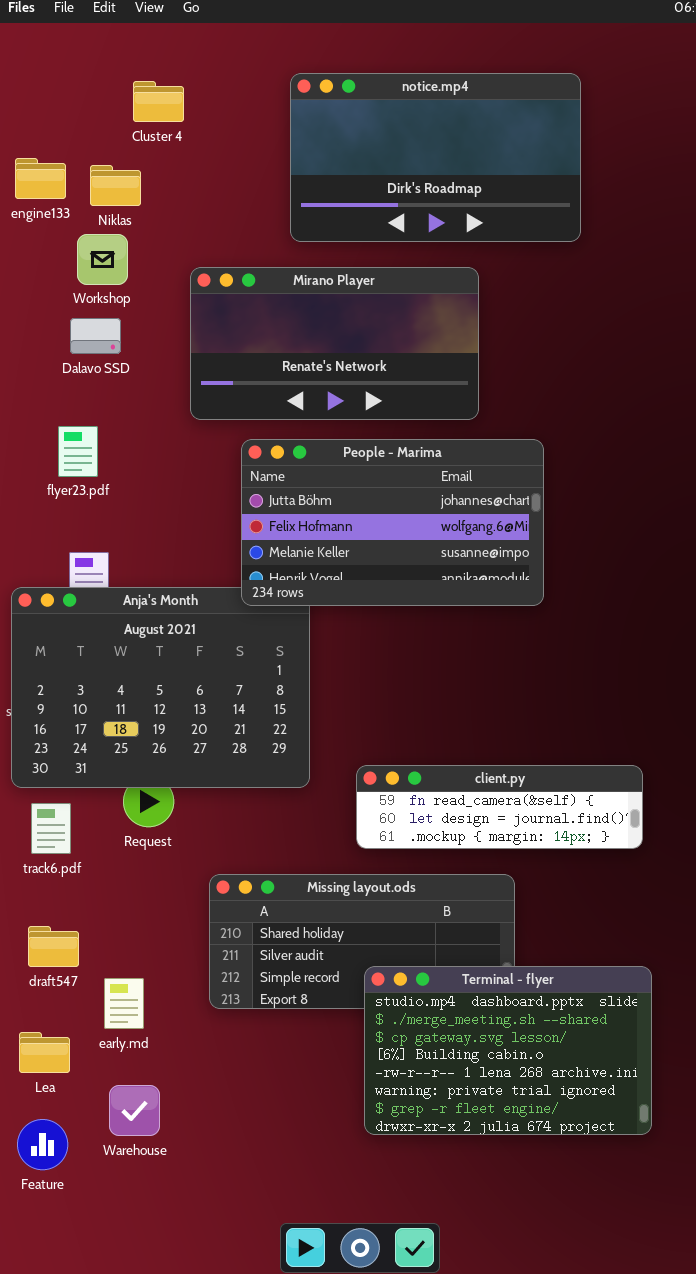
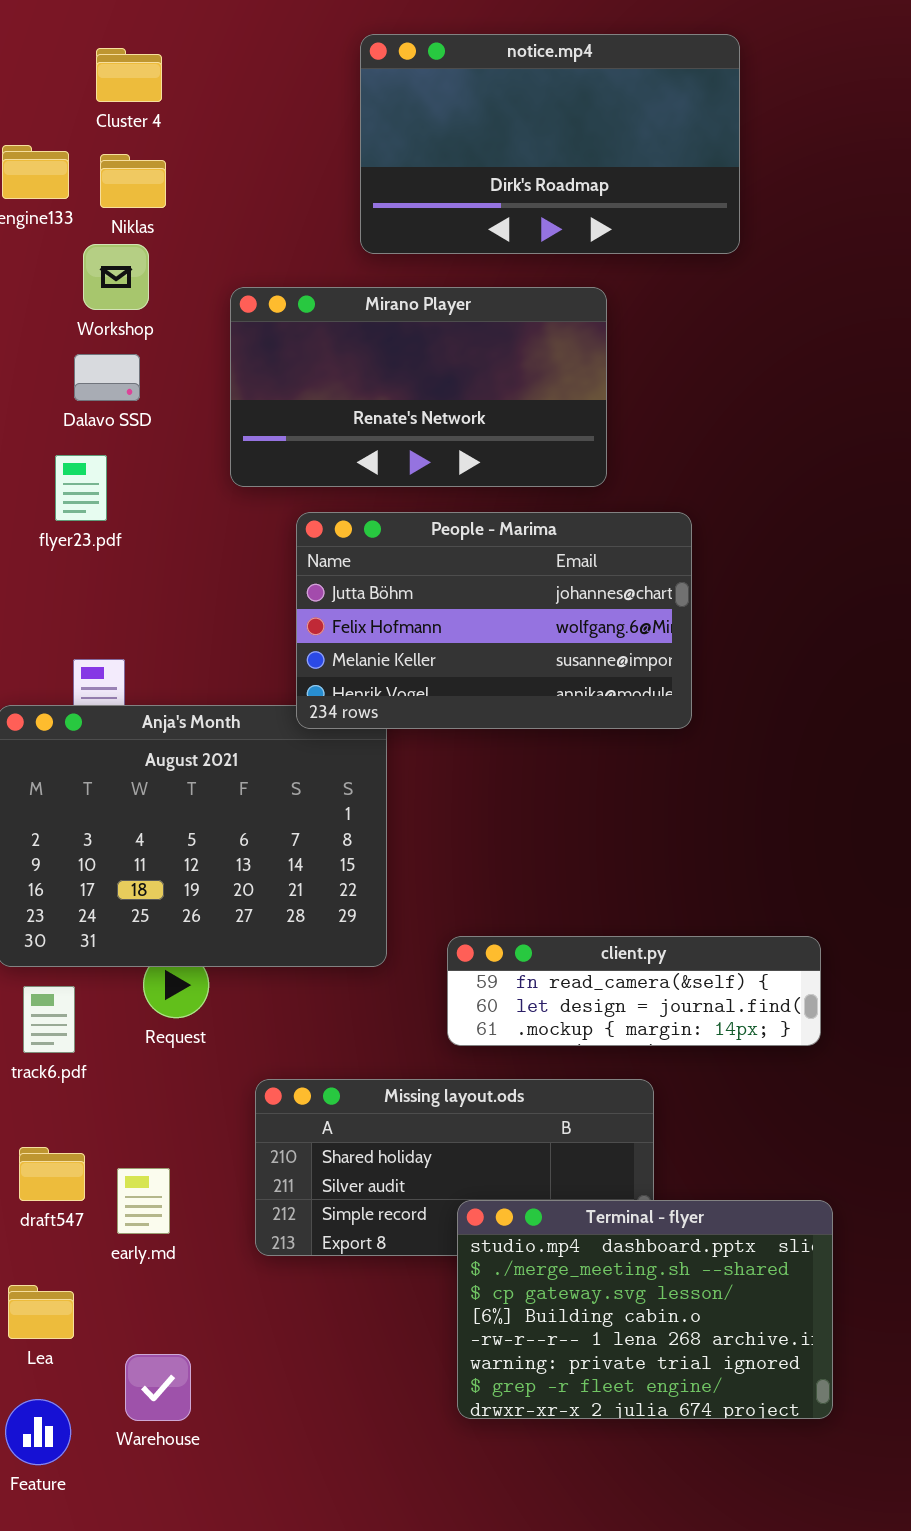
Cluster 4: [133,81,184,122] -> [96,48,162,102], moved
flyer23.pdf: [58,426,98,477] -> [55,455,107,521], moved
early.md: [104,978,144,1029] -> [117,1168,170,1234], moved

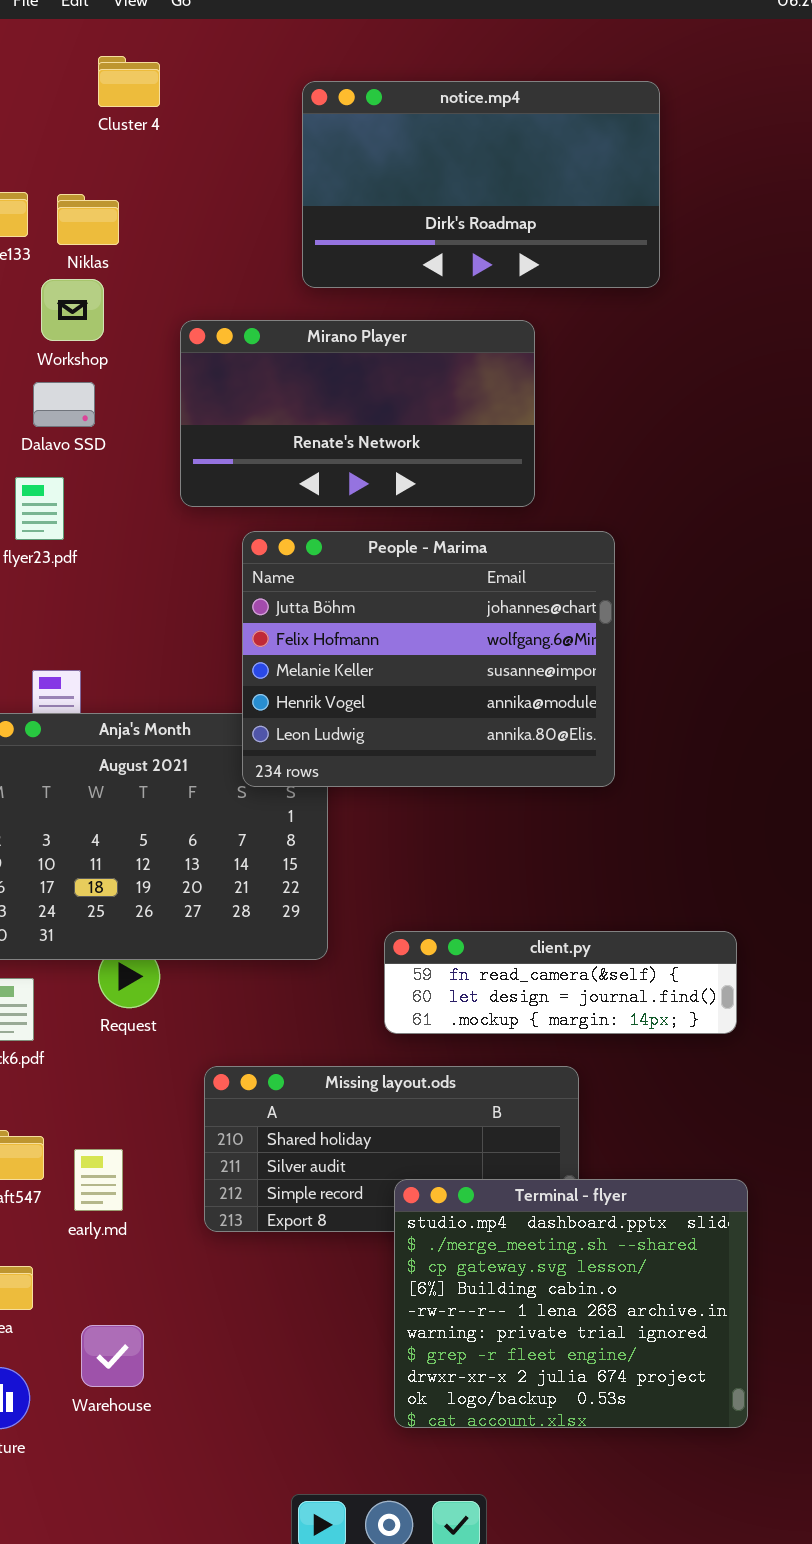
Cluster 4: [96,48,162,102] -> [98,56,160,107], moved
People - Marima: [296,512,692,729] -> [242,531,615,787], resized
Terminal - flyer: [457,1200,833,1419] -> [394,1179,748,1428], resized

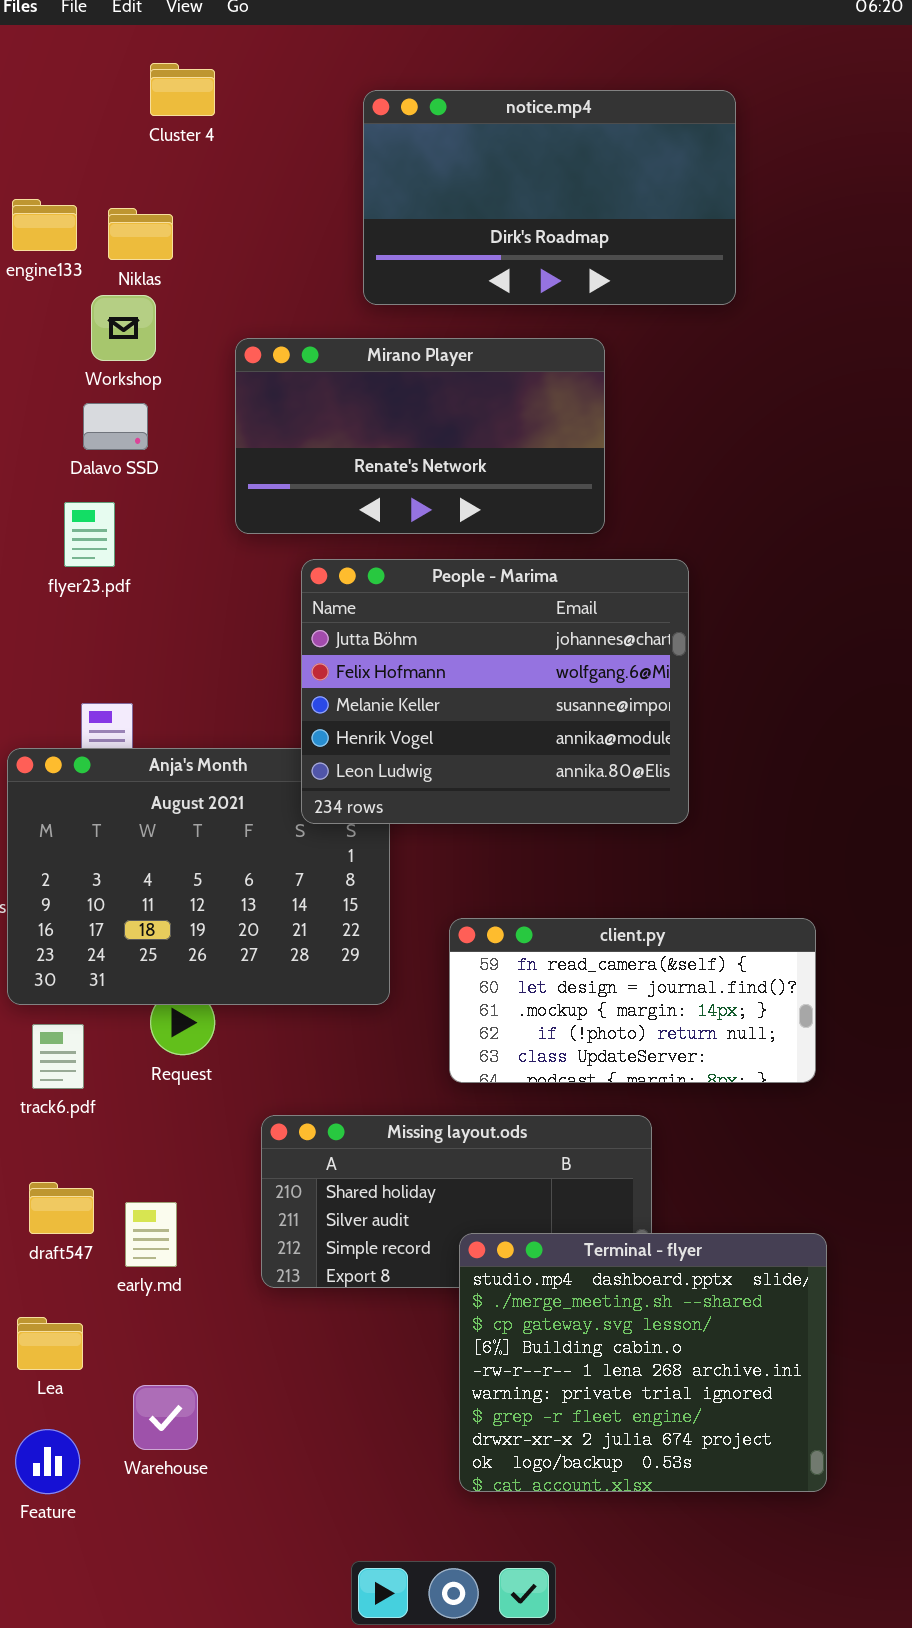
client.py: [384,931,737,1034] -> [449,918,816,1083], resized

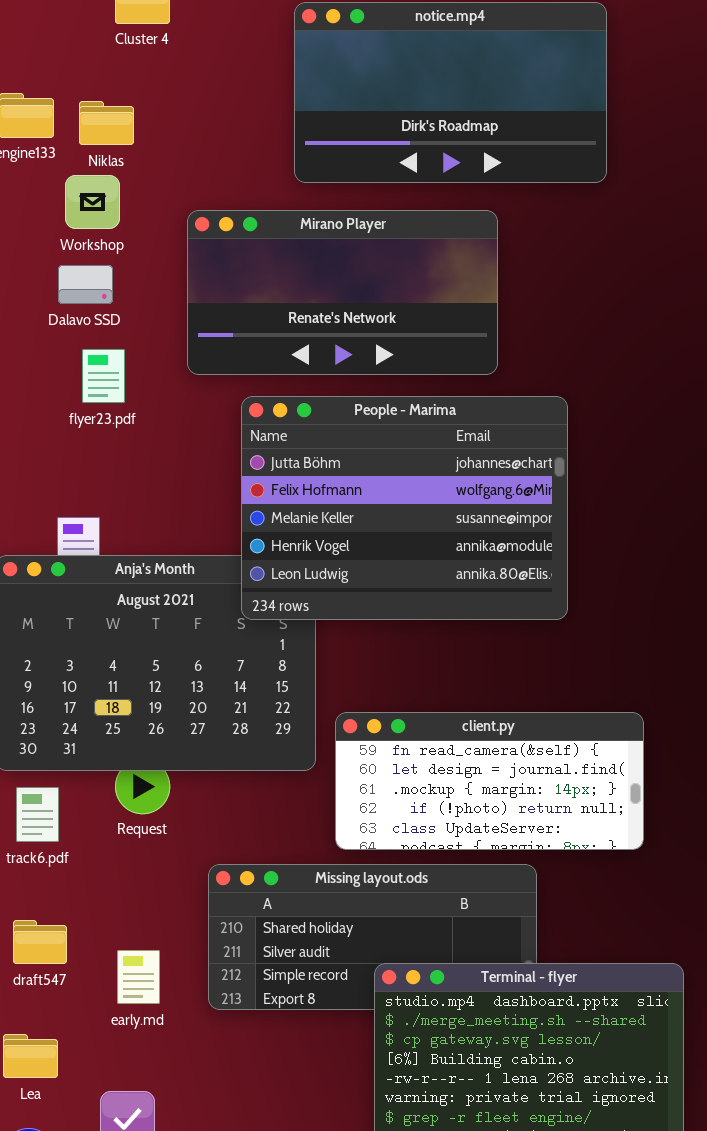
flyer23.pdf: [64,502,115,567] -> [82,349,125,403], moved
client.py: [449,918,816,1083] -> [335,712,644,850], moved
early.md: [125,1202,177,1267] -> [117,950,160,1004], moved

